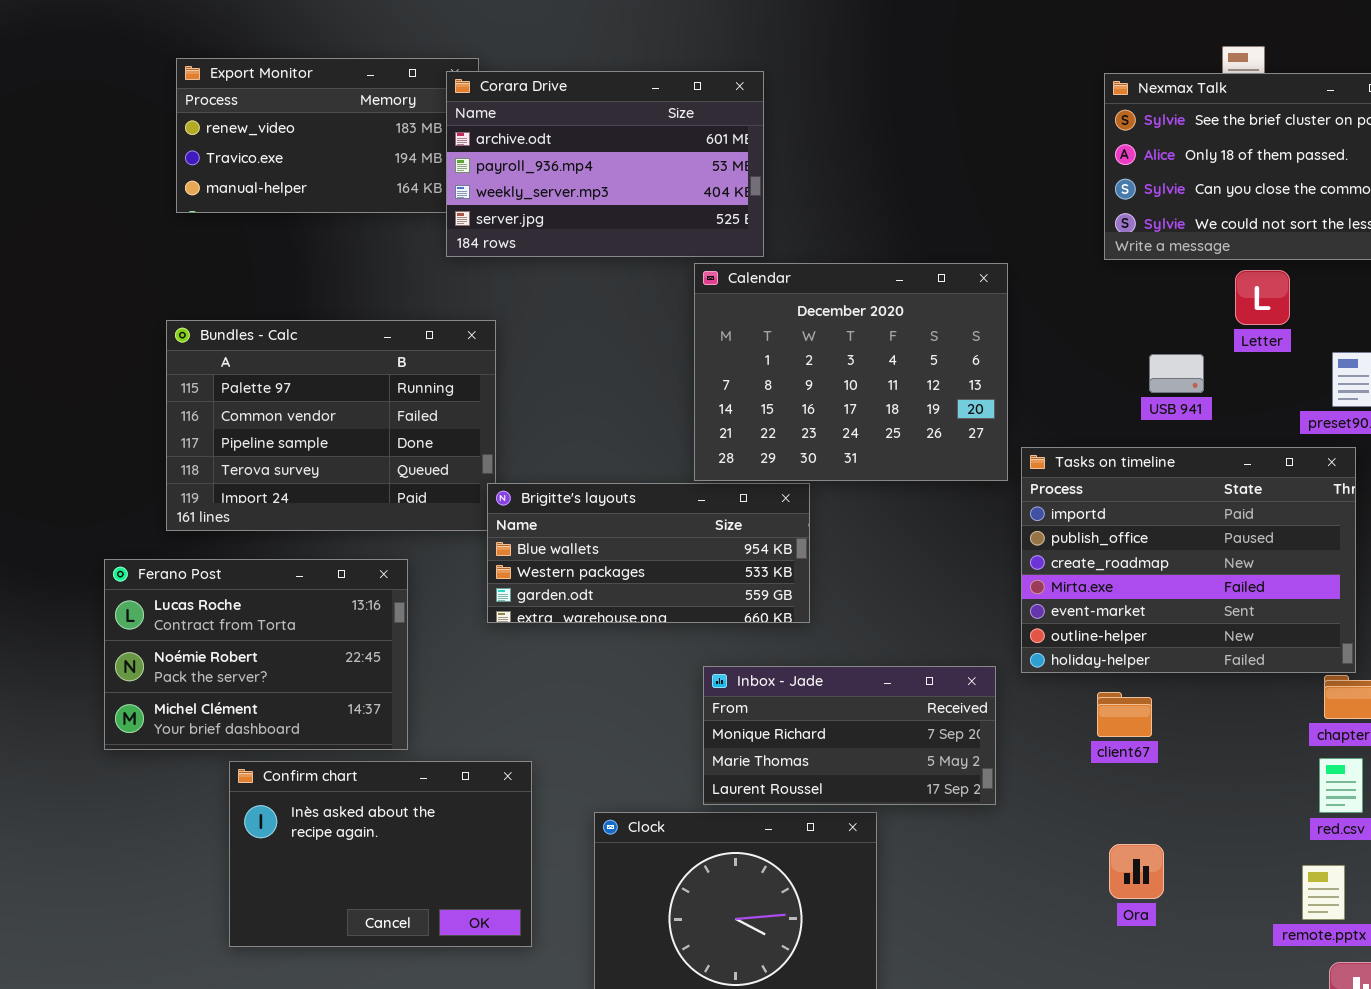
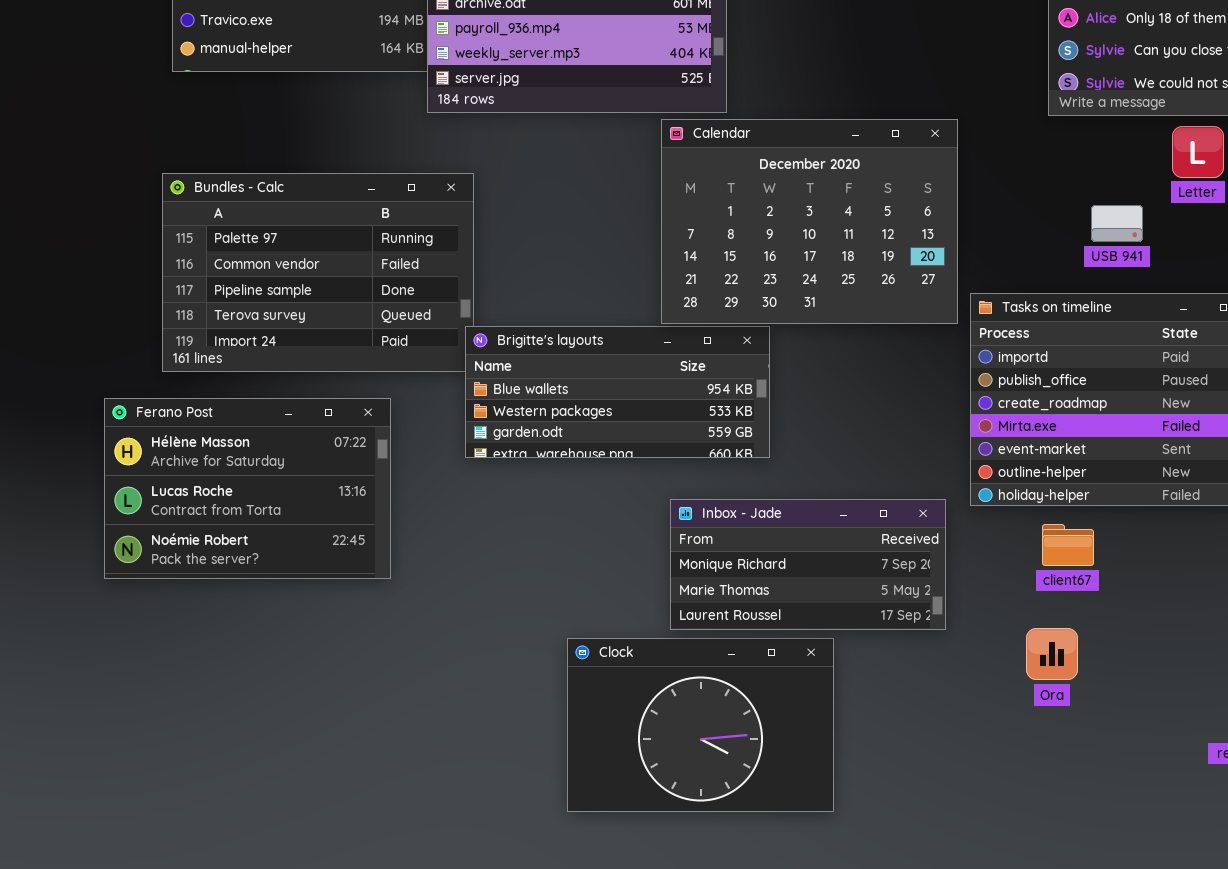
Ferano Post: [104,559,408,750] -> [104,398,391,579], scrolled up 1 row
Confirm chart: [229,761,532,947] -> none, closed
Ora: [1109,844,1164,899] -> [1026,628,1078,680], moved

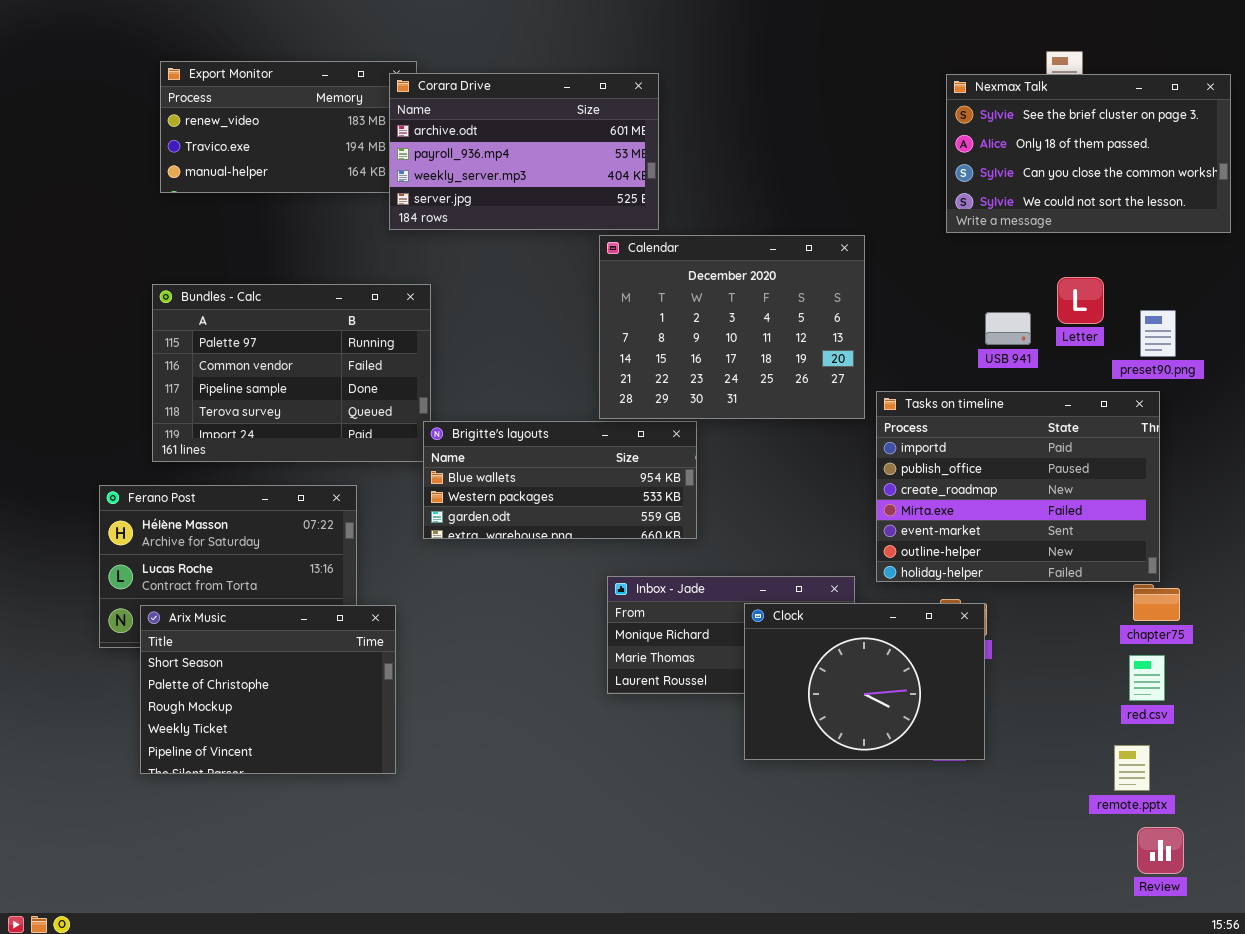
Letter: [1172,126,1224,178] -> [1057,277,1104,324], moved
Arix Music: none -> [140,605,396,774], opened
Clock: [567,638,834,812] -> [744,603,985,760], moved

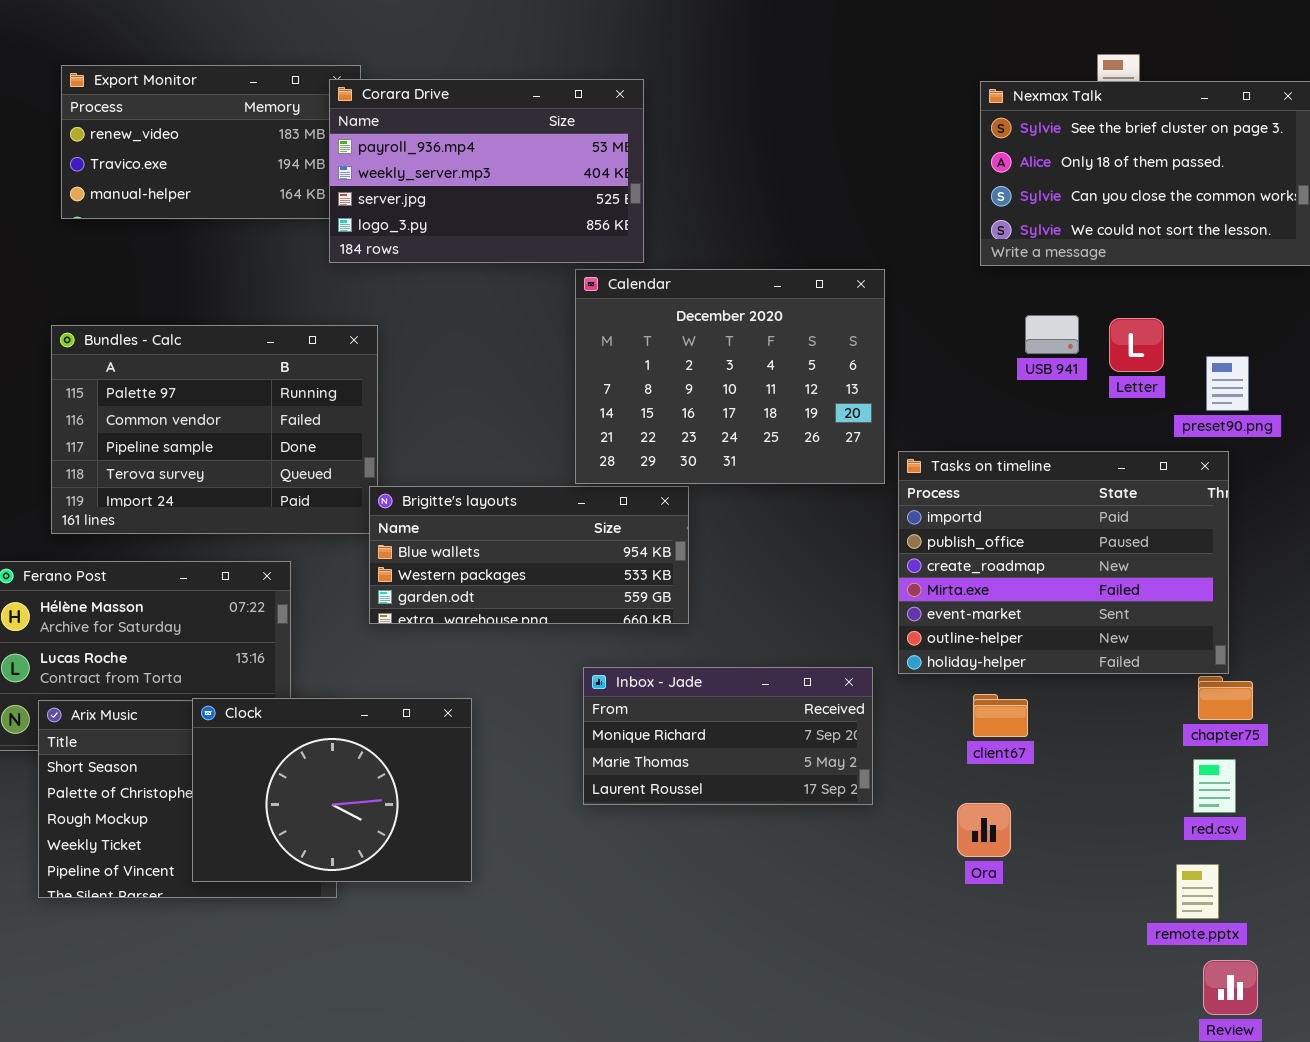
Corara Drive: [389,73,659,230] -> [329,79,644,263], scrolled down 1 row
USB 941: [985,312,1031,345] -> [1025,315,1079,354], moved
Clock: [744,603,985,760] -> [192,698,472,882], moved

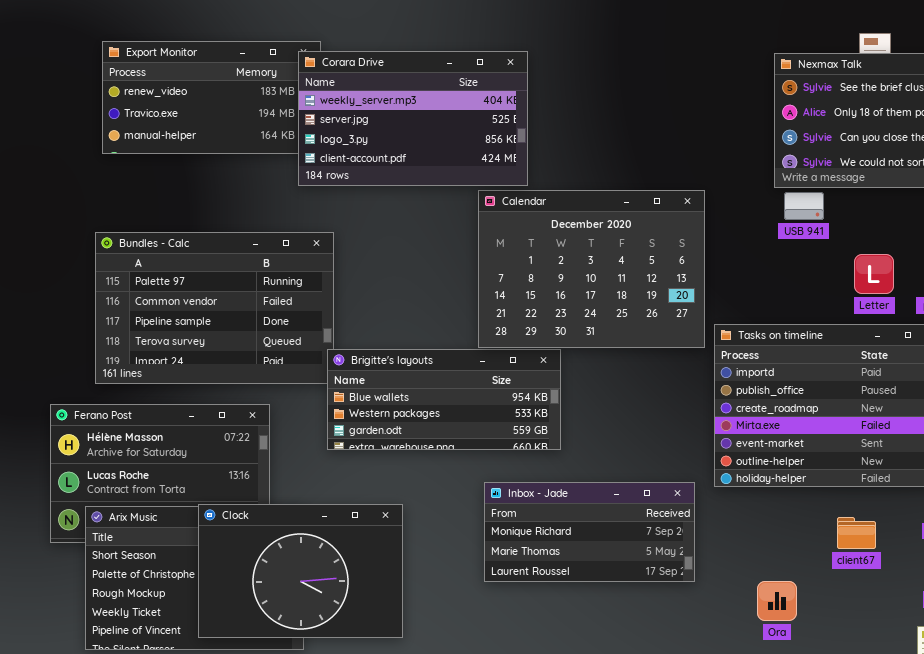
Corara Drive: [329,79,644,263] -> [298,51,528,186], scrolled down 1 row
USB 941: [1025,315,1079,354] -> [784,192,824,220], moved
Letter: [1109,318,1164,372] -> [854,254,894,294], moved
client67: [973,694,1028,737] -> [837,517,876,549], moved

